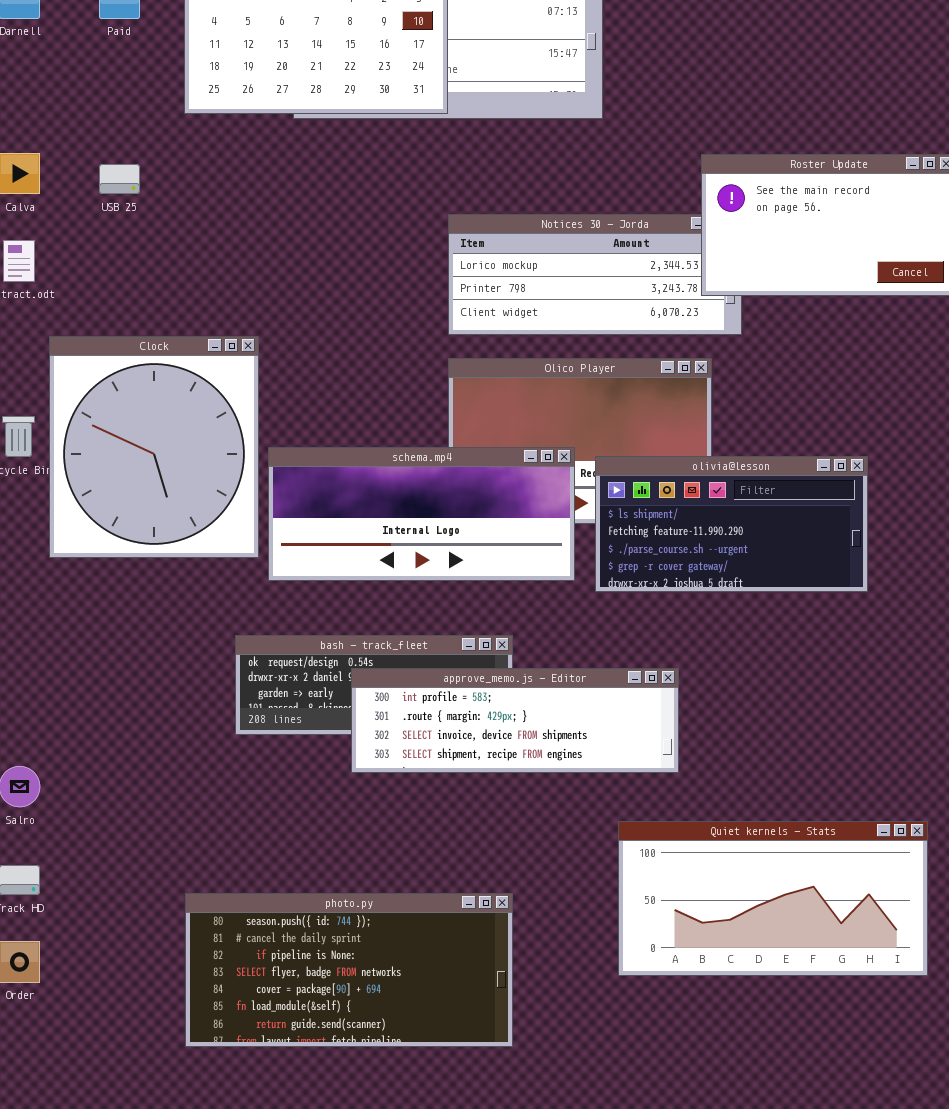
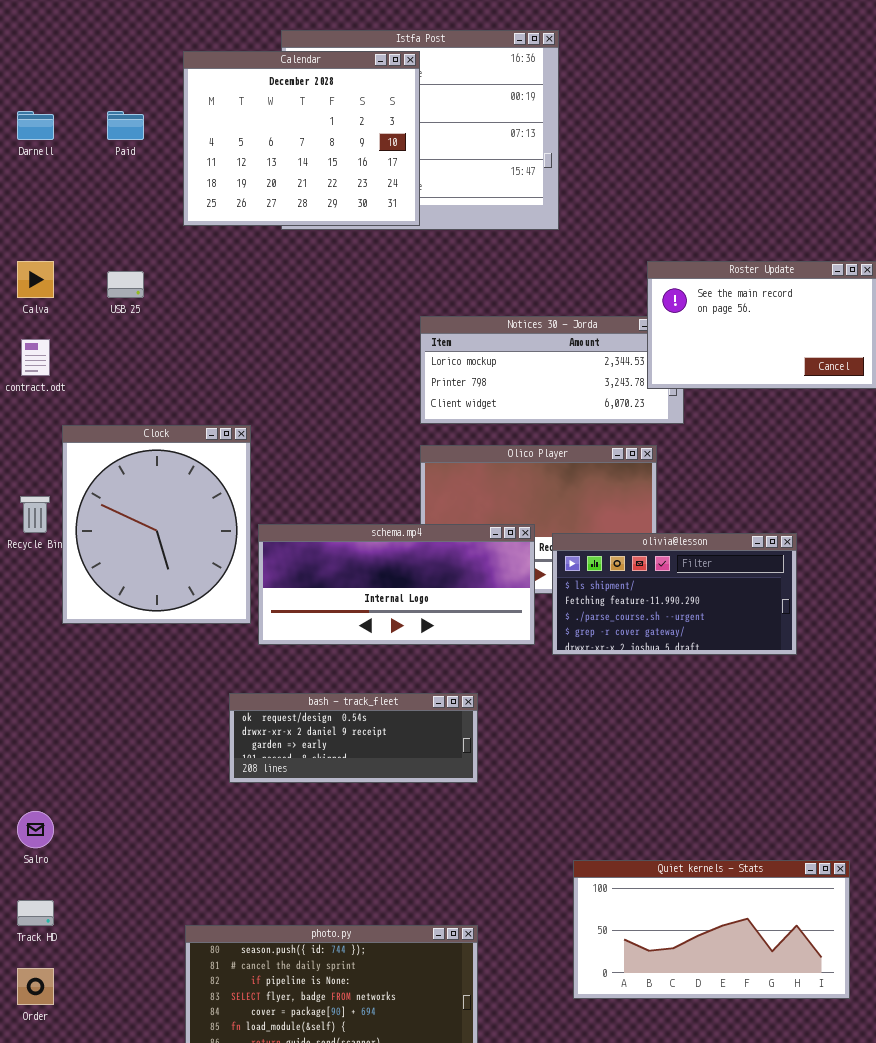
approve_memo.js - Editor: [351,668,679,773] -> none, closed

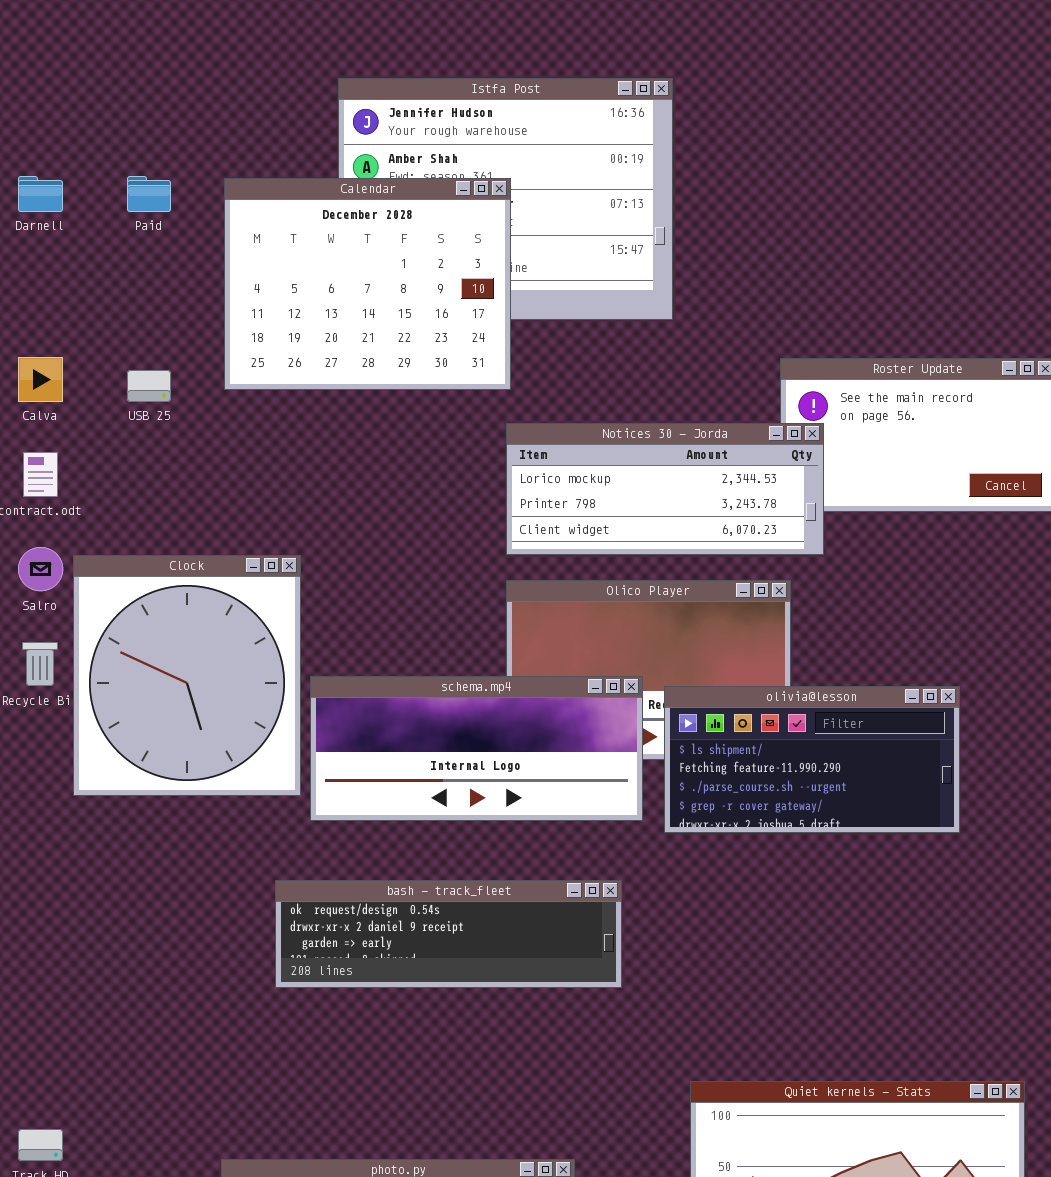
Calendar: [183,51,420,226] -> [224,178,511,390], moved
Notices 30 - Jorda: [420,316,684,424] -> [506,423,824,555], raised
bash - track_fleet: [229,693,478,783] -> [275,880,622,988], resized
Salro: [17,811,54,848] -> [18,547,63,591], moved

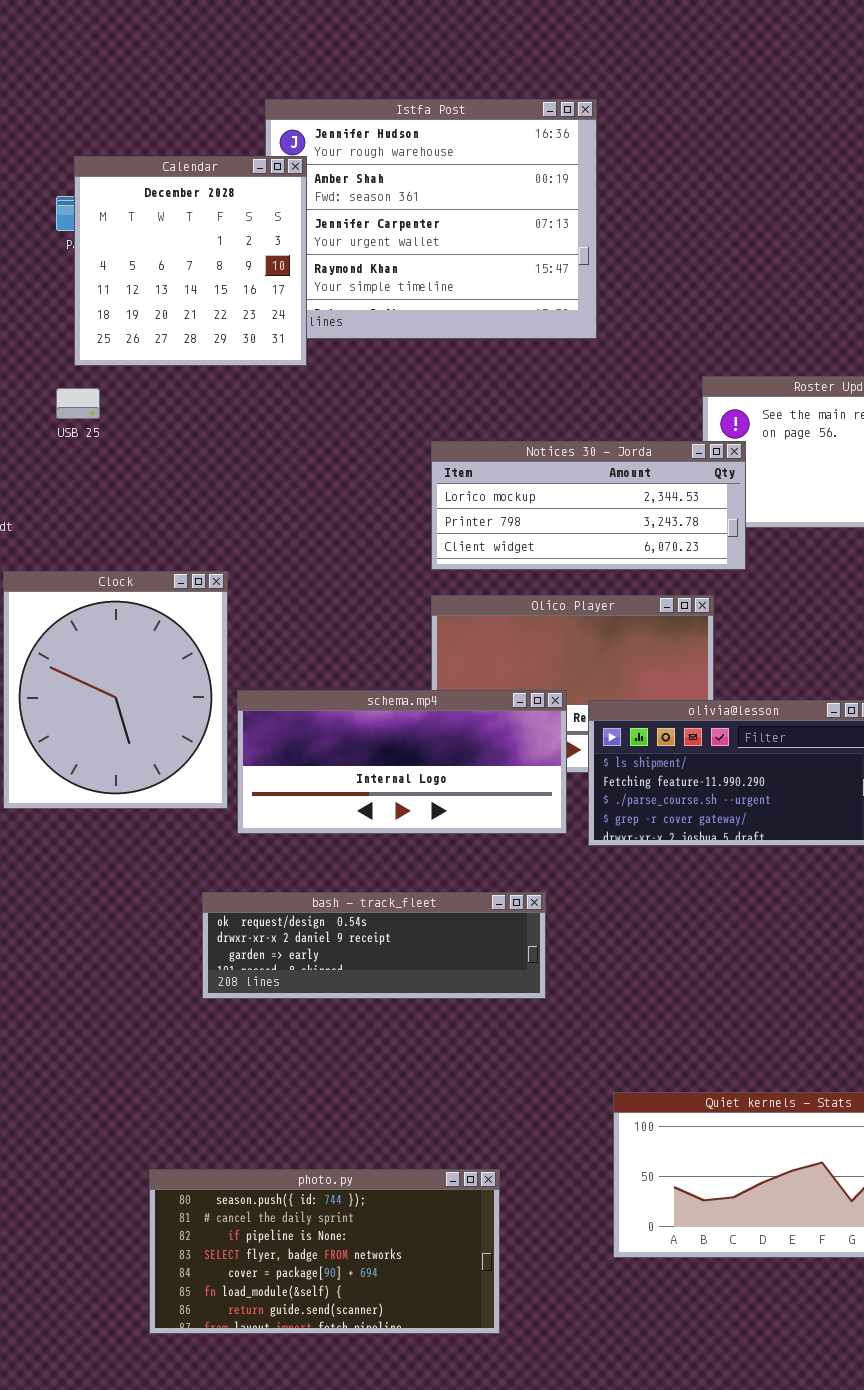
Calendar: [224,178,511,390] -> [74,156,307,366], moved, resized

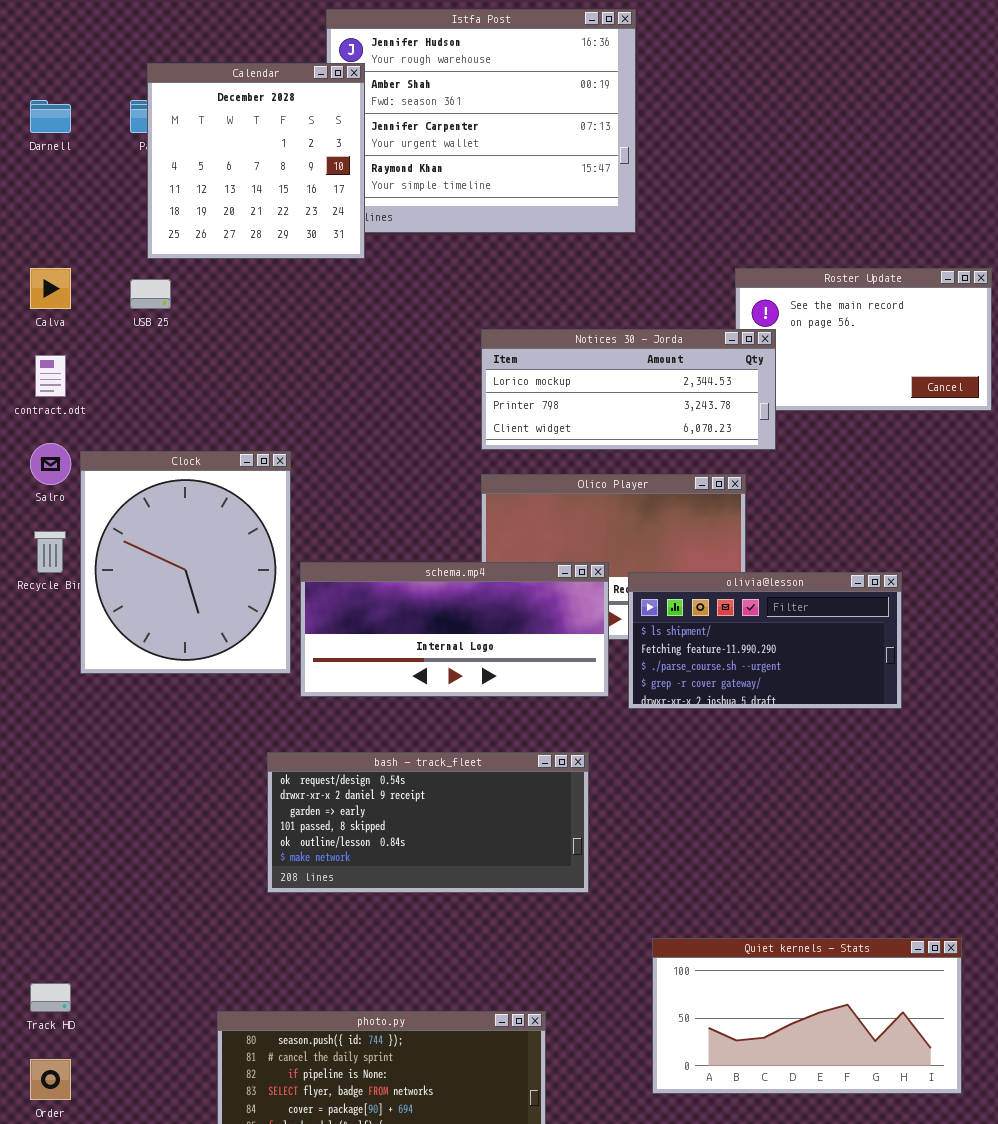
bash - track_fleet: [202,892,546,999] -> [267,752,589,893], resized

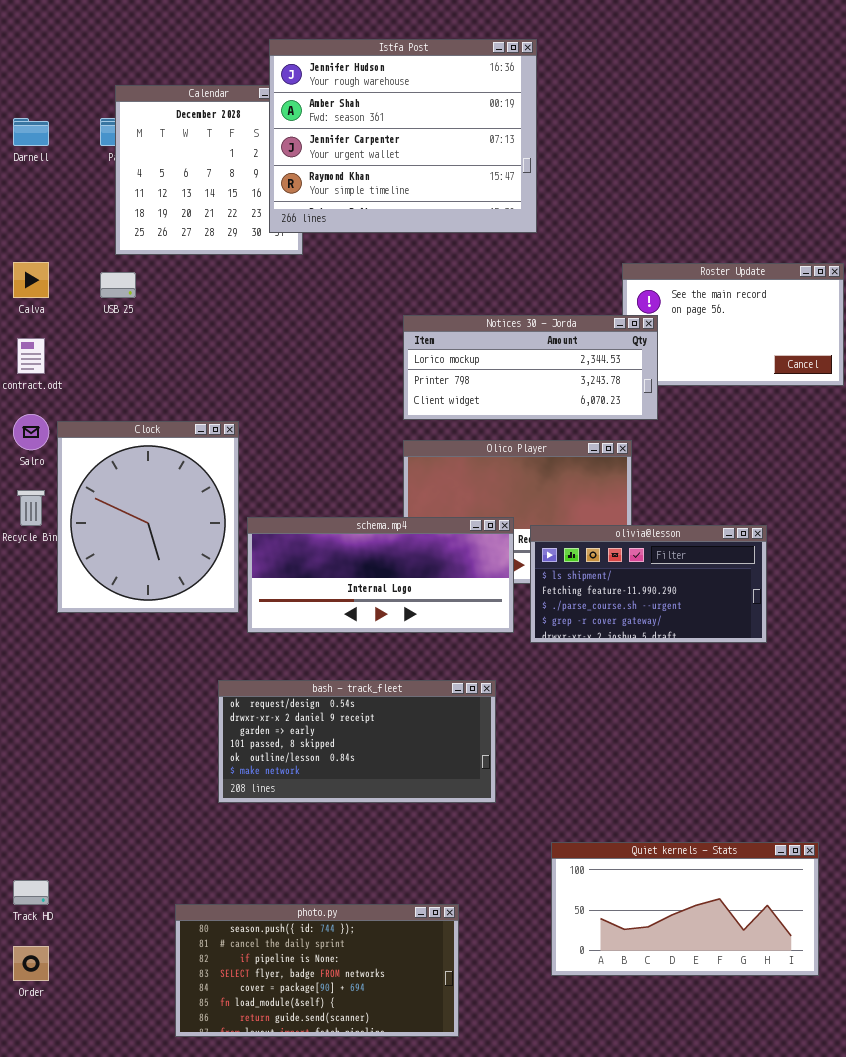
Istfa Post: [326,9,636,233] -> [269,39,537,233], raised

